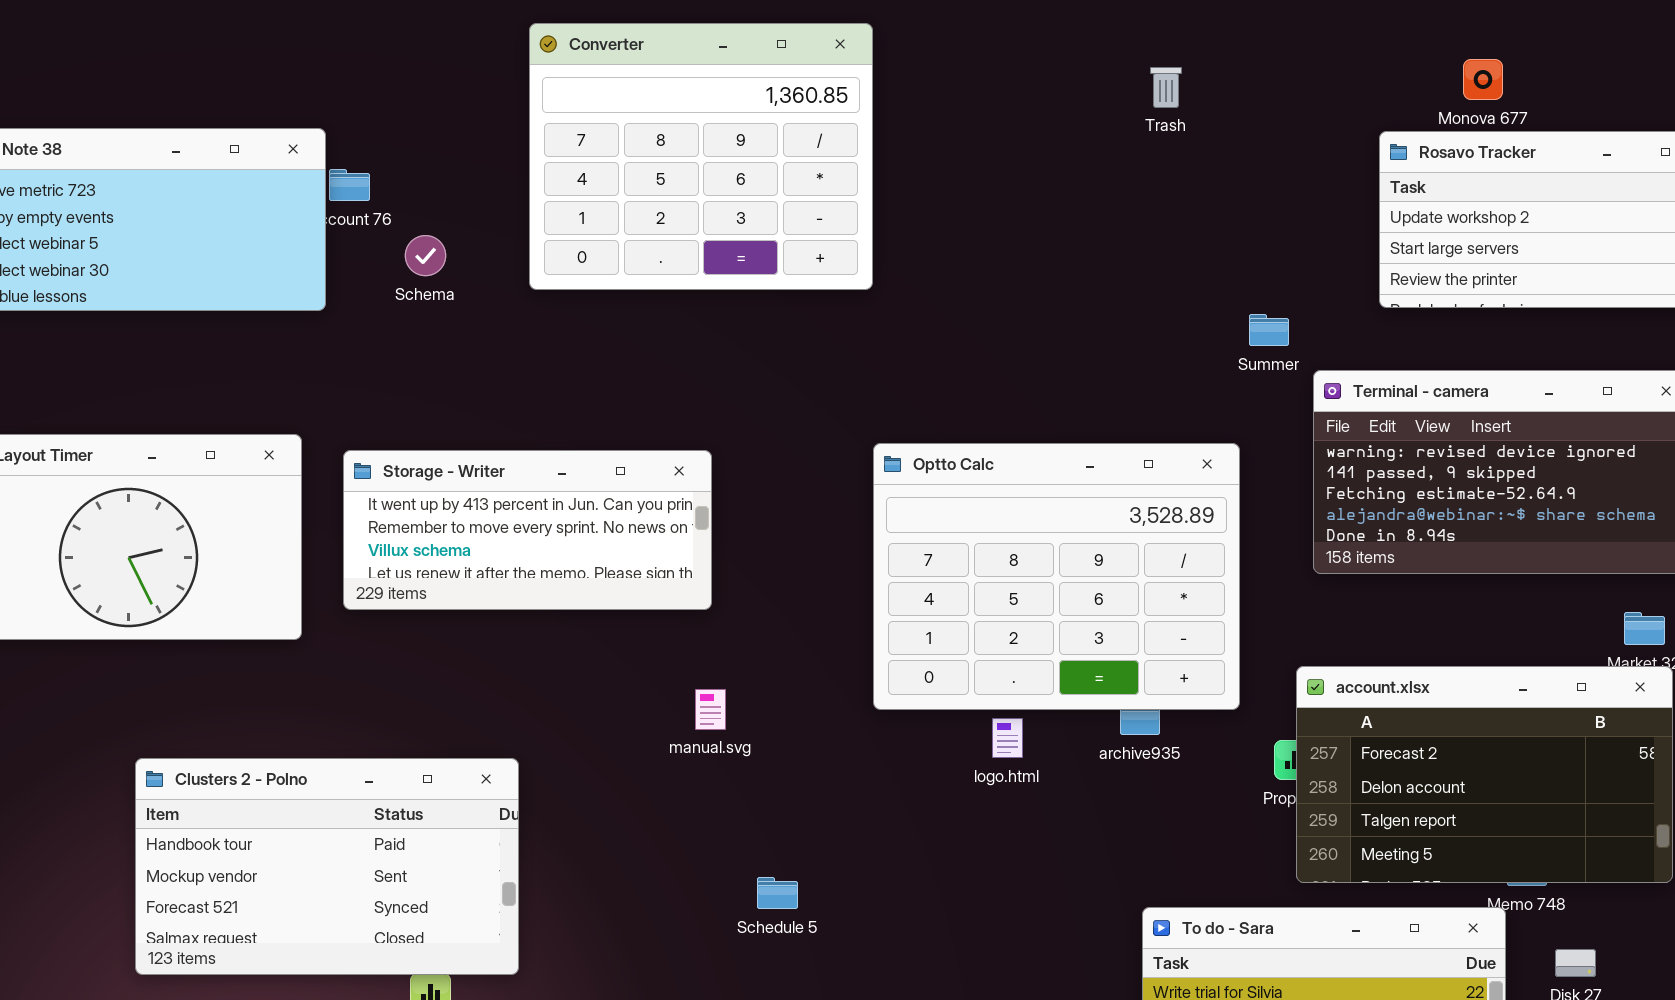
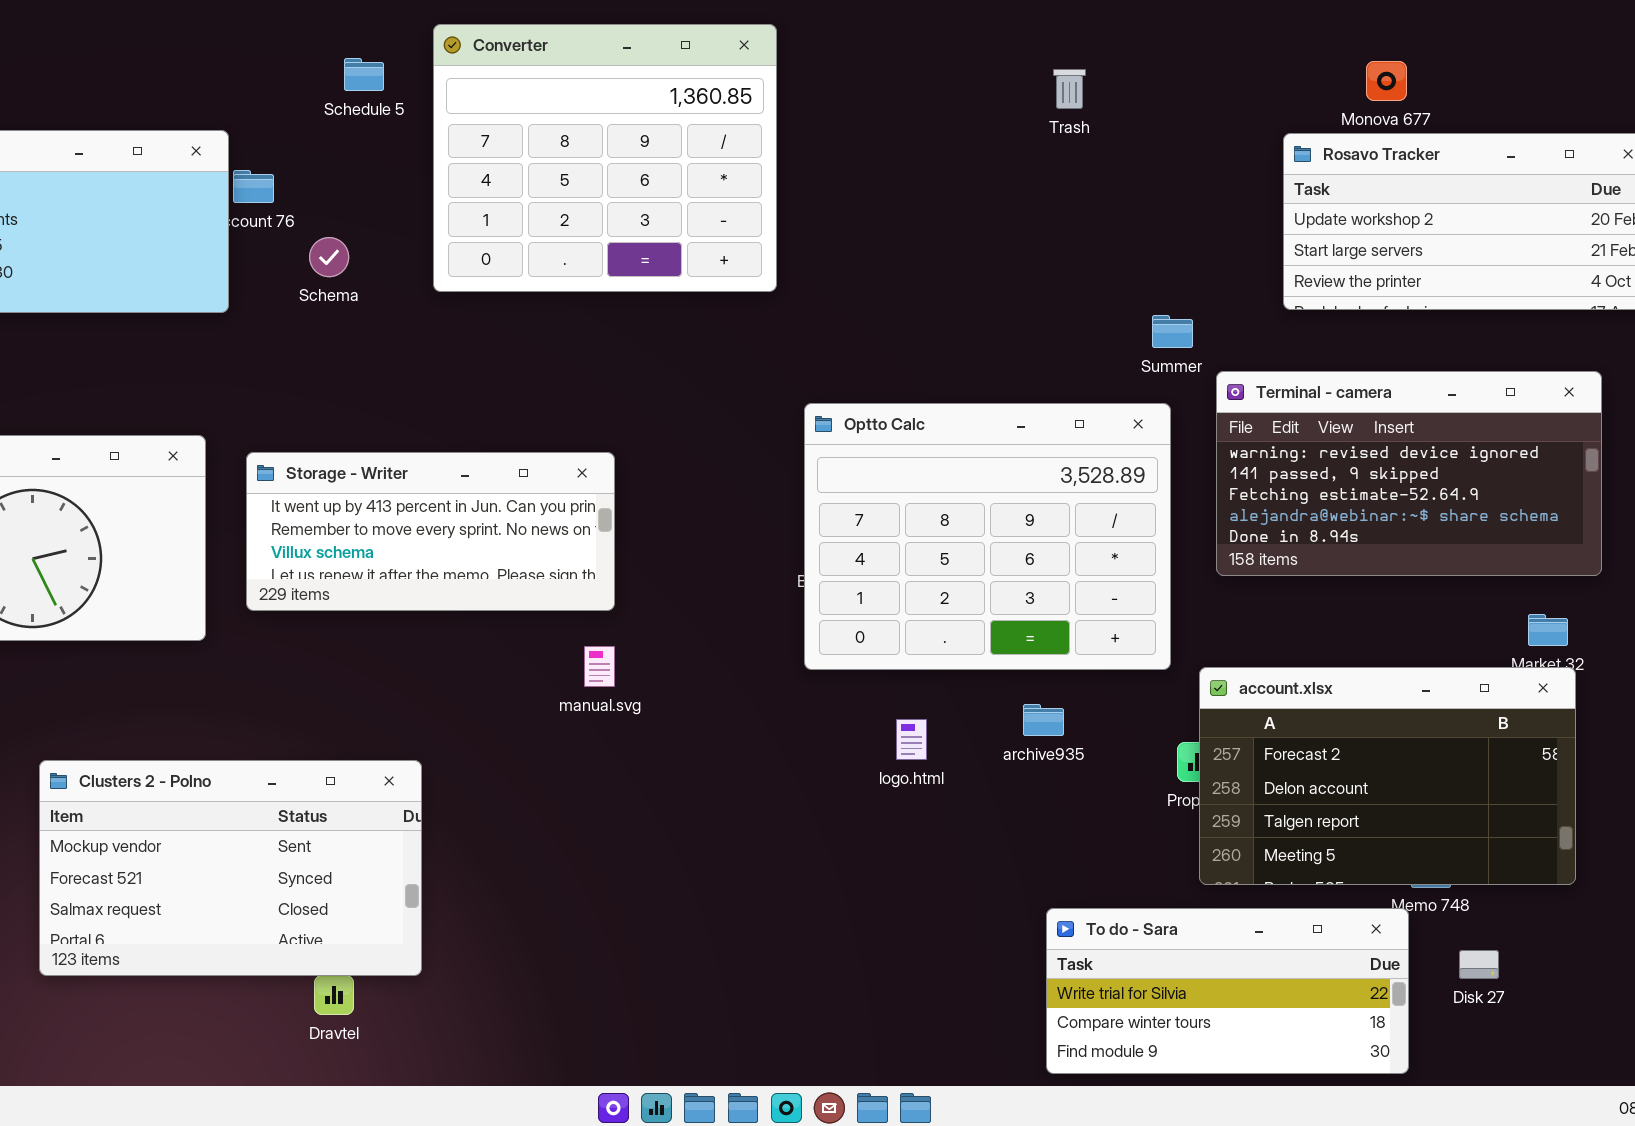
Optto Calc: [873,443,1240,710] -> [804,403,1171,670], moved
manual.svg: [695,689,726,730] -> [584,646,615,687], moved
Clusters 2 - Polno: [135,758,519,975] -> [39,760,422,976], scrolled down 1 row
Schedule 5: [757,877,798,909] -> [344,58,384,91], moved

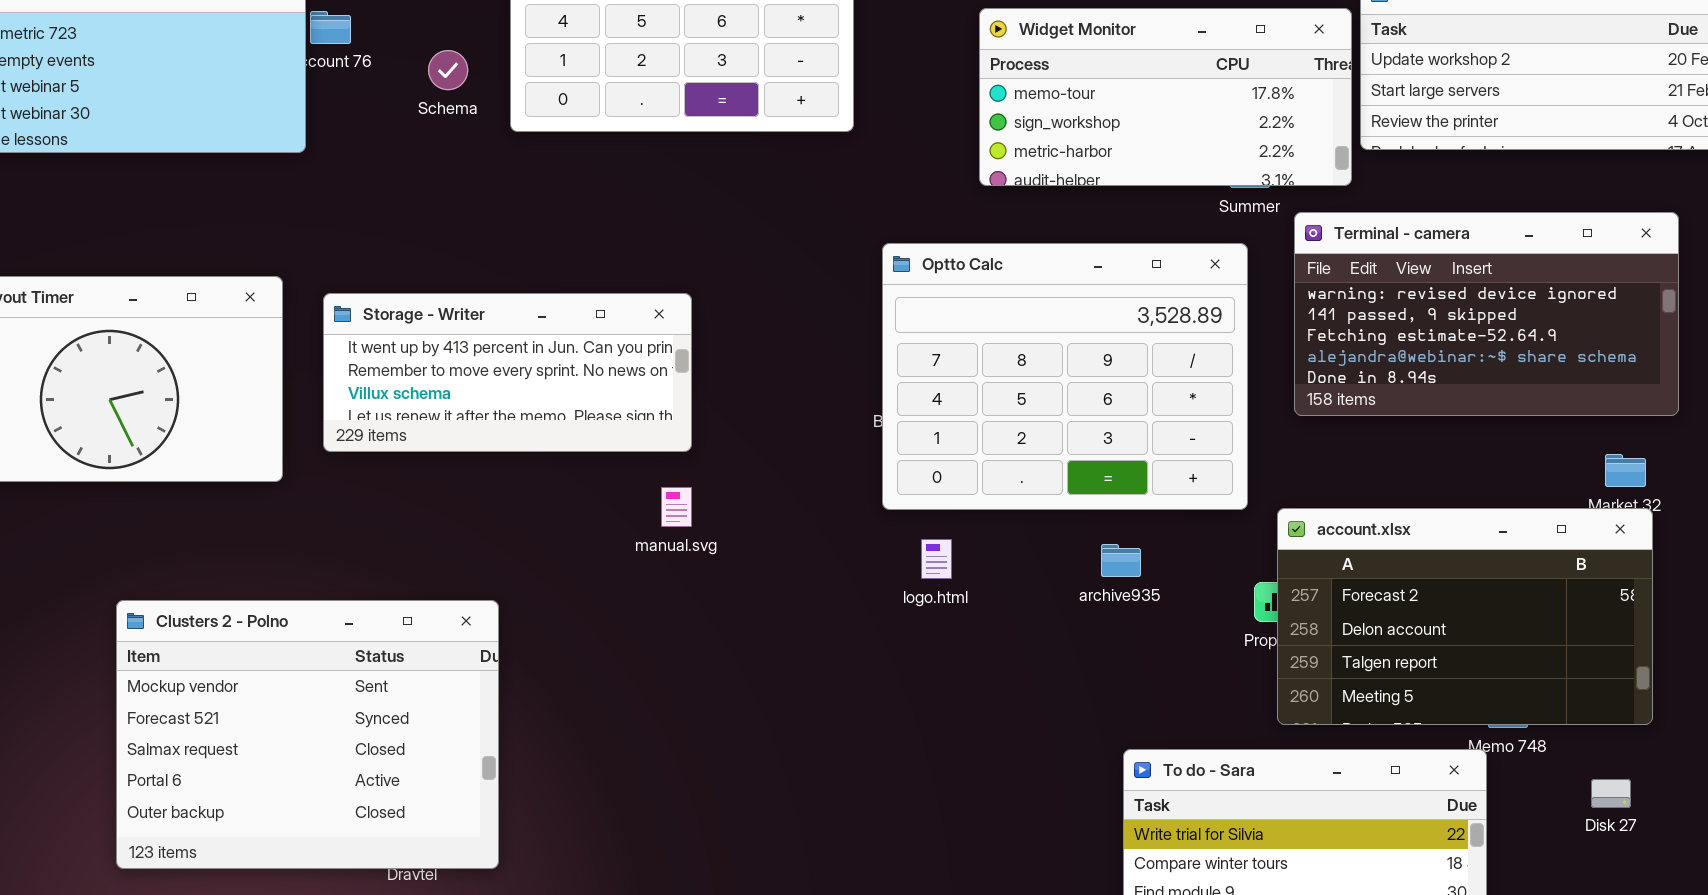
Widget Monitor: none -> [979,8,1352,186], opened
Schema: [309,237,349,277] -> [428,50,468,90], moved
logo.html: [896,719,927,760] -> [921,539,952,579], moved
Clusters 2 - Polno: [39,760,422,976] -> [116,600,499,869], resized
Disk 27: [1459,950,1499,979] -> [1591,779,1631,808], moved

